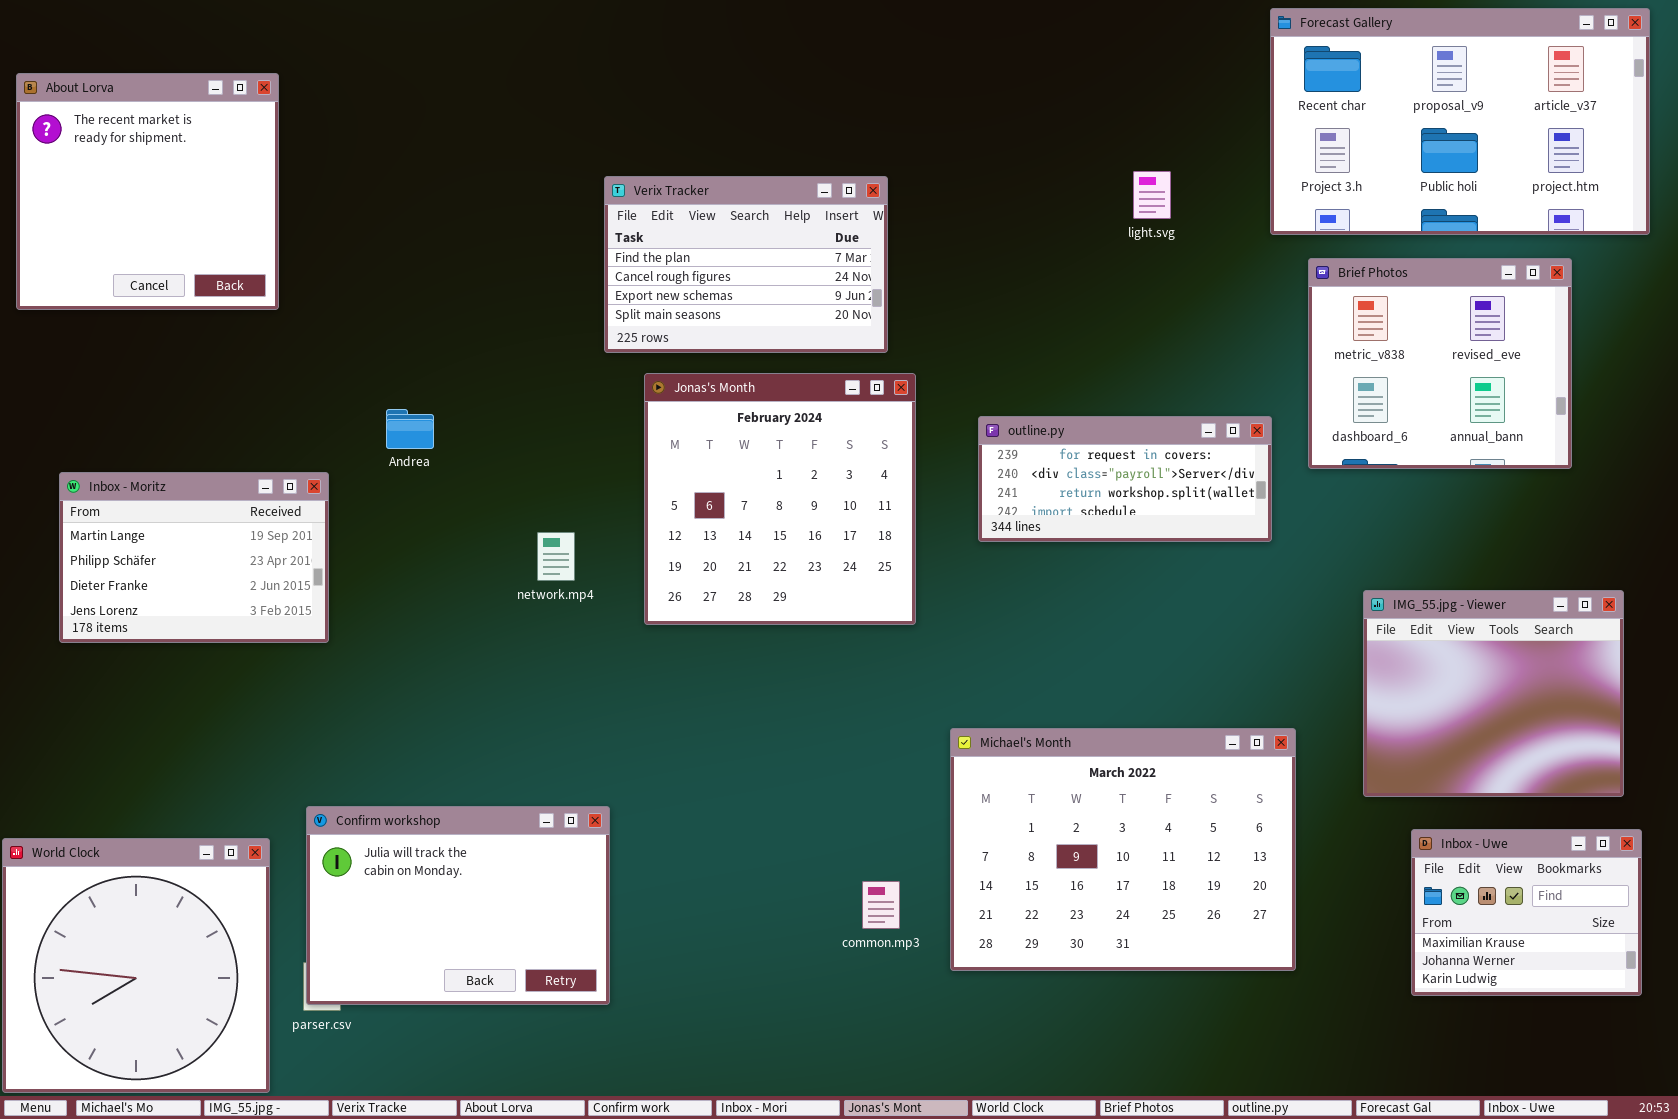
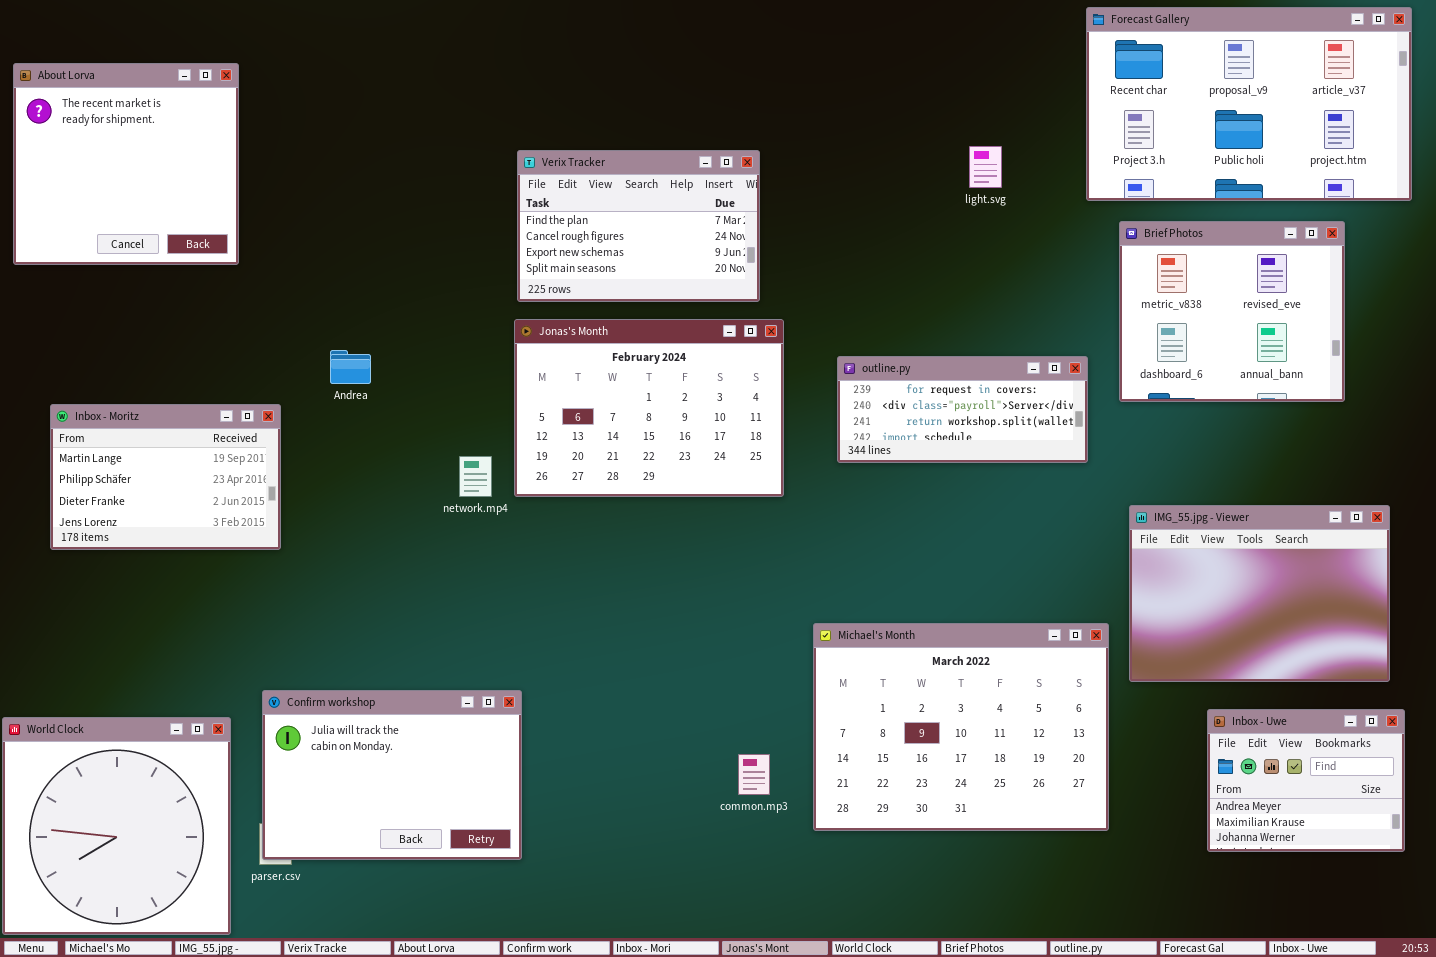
Jonas's Month: [644,373,916,625] -> [514,319,784,497], resized
IMG_55.jpg - Viewer: [1363,590,1624,797] -> [1129,505,1390,682], resized
Inbox - Uwe: [1411,829,1642,996] -> [1207,709,1405,852], scrolled up 1 row

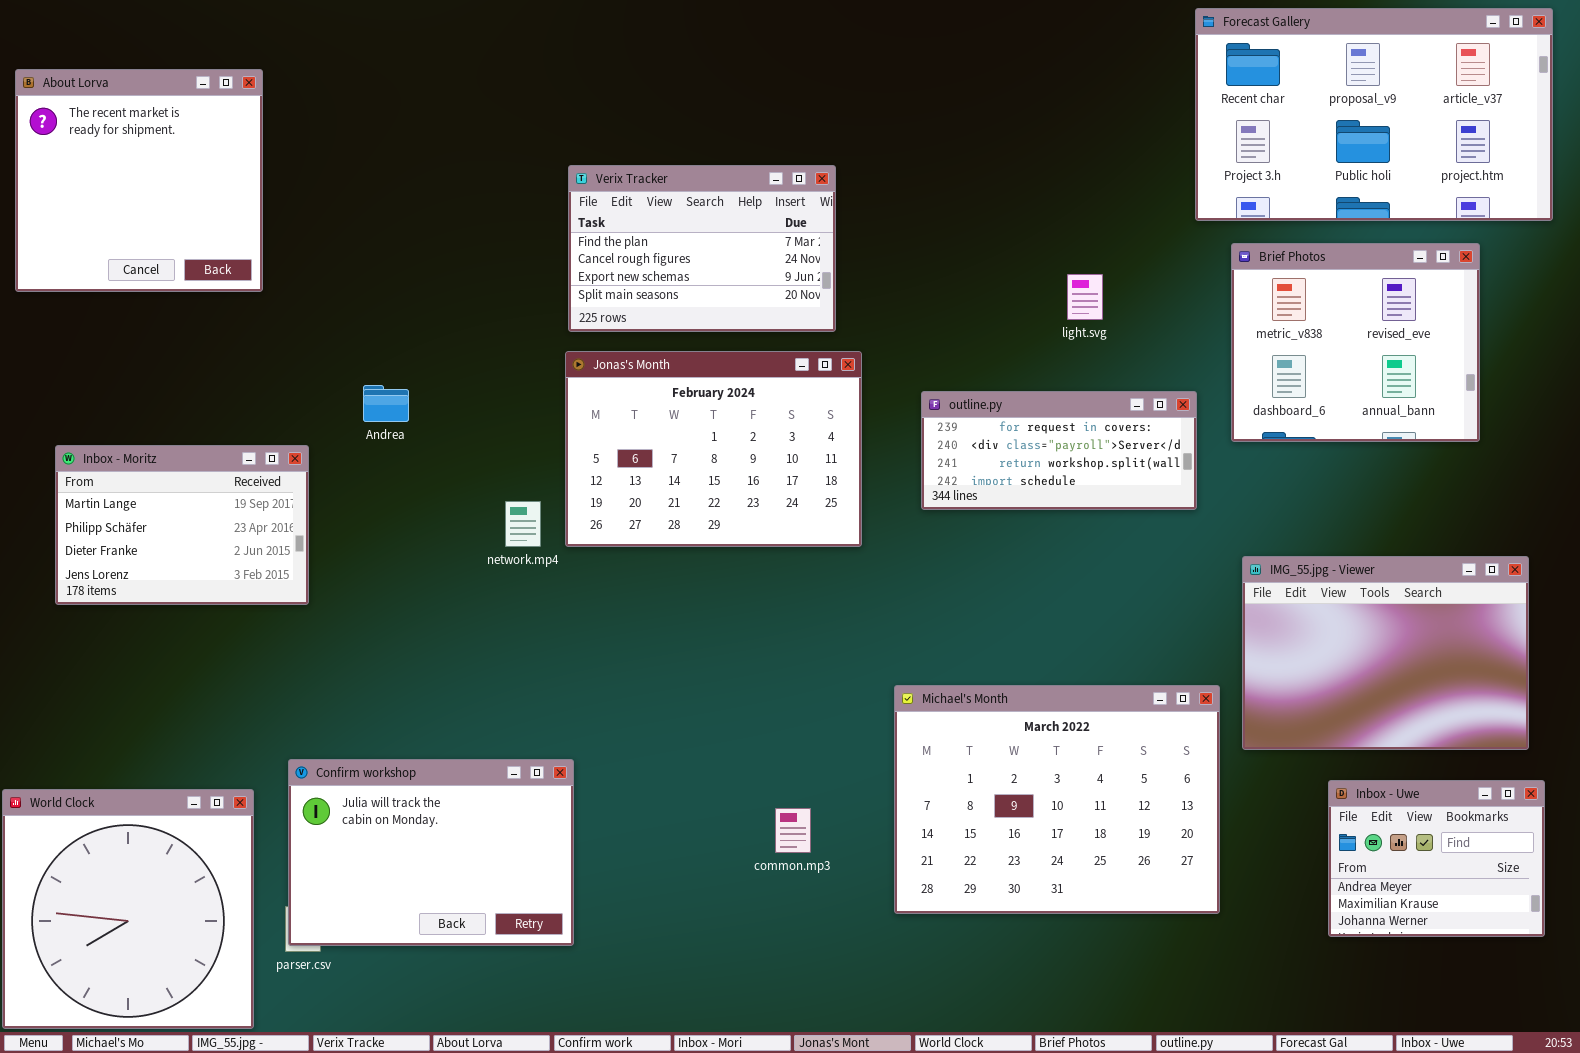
light.svg: [969,146,1002,188] -> [1067,274,1103,320], moved
common.mp3: [738,754,770,795] -> [775,808,811,853], moved

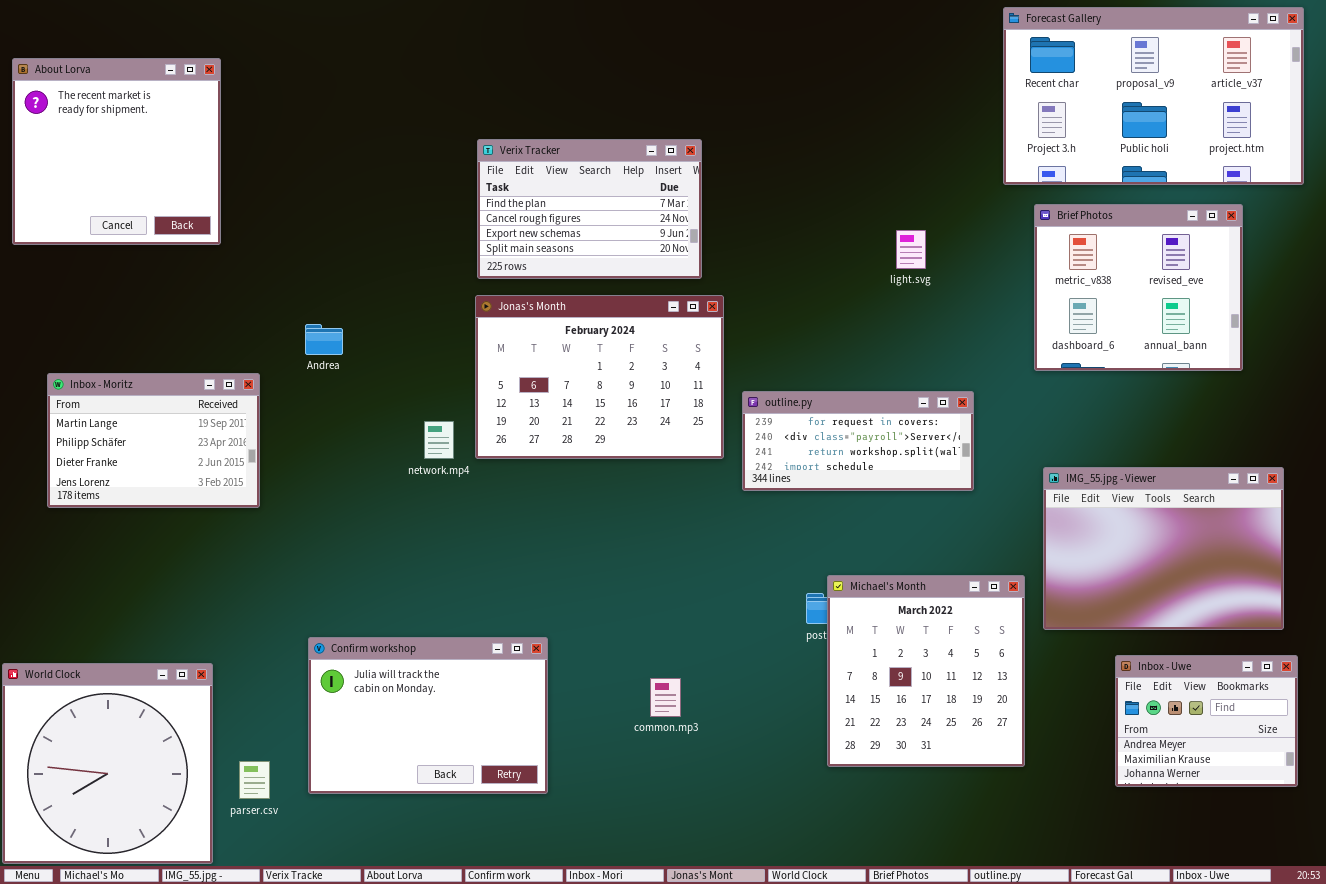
outline.py: [921,391,1197,510] -> [742,391,974,491], moved
Michael's Month: [894,685,1220,914] -> [827,575,1025,767], resized
Confirm workshop: [288,759,574,946] -> [308,637,548,794], moved

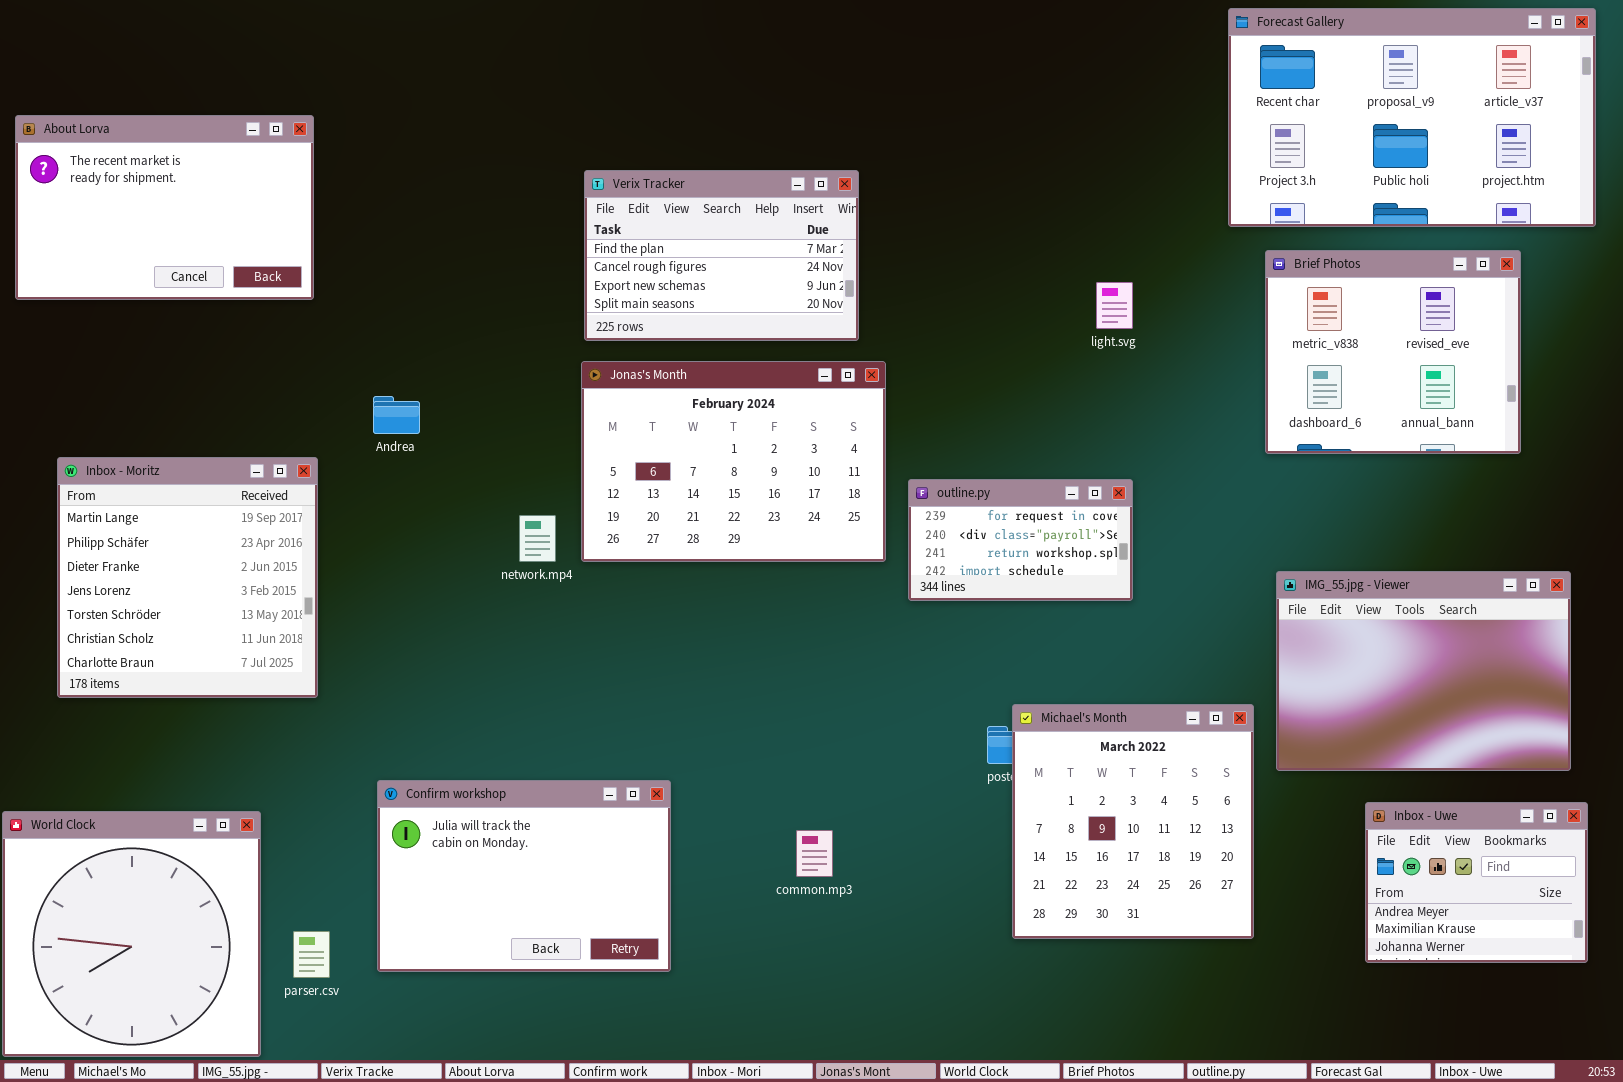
About Lorva: [12,58,221,245] -> [15,115,314,300], resized
Inbox - Moritz: [47,373,260,508] -> [57,457,318,698], resized
outline.py: [742,391,974,491] -> [908,479,1133,601], resized

